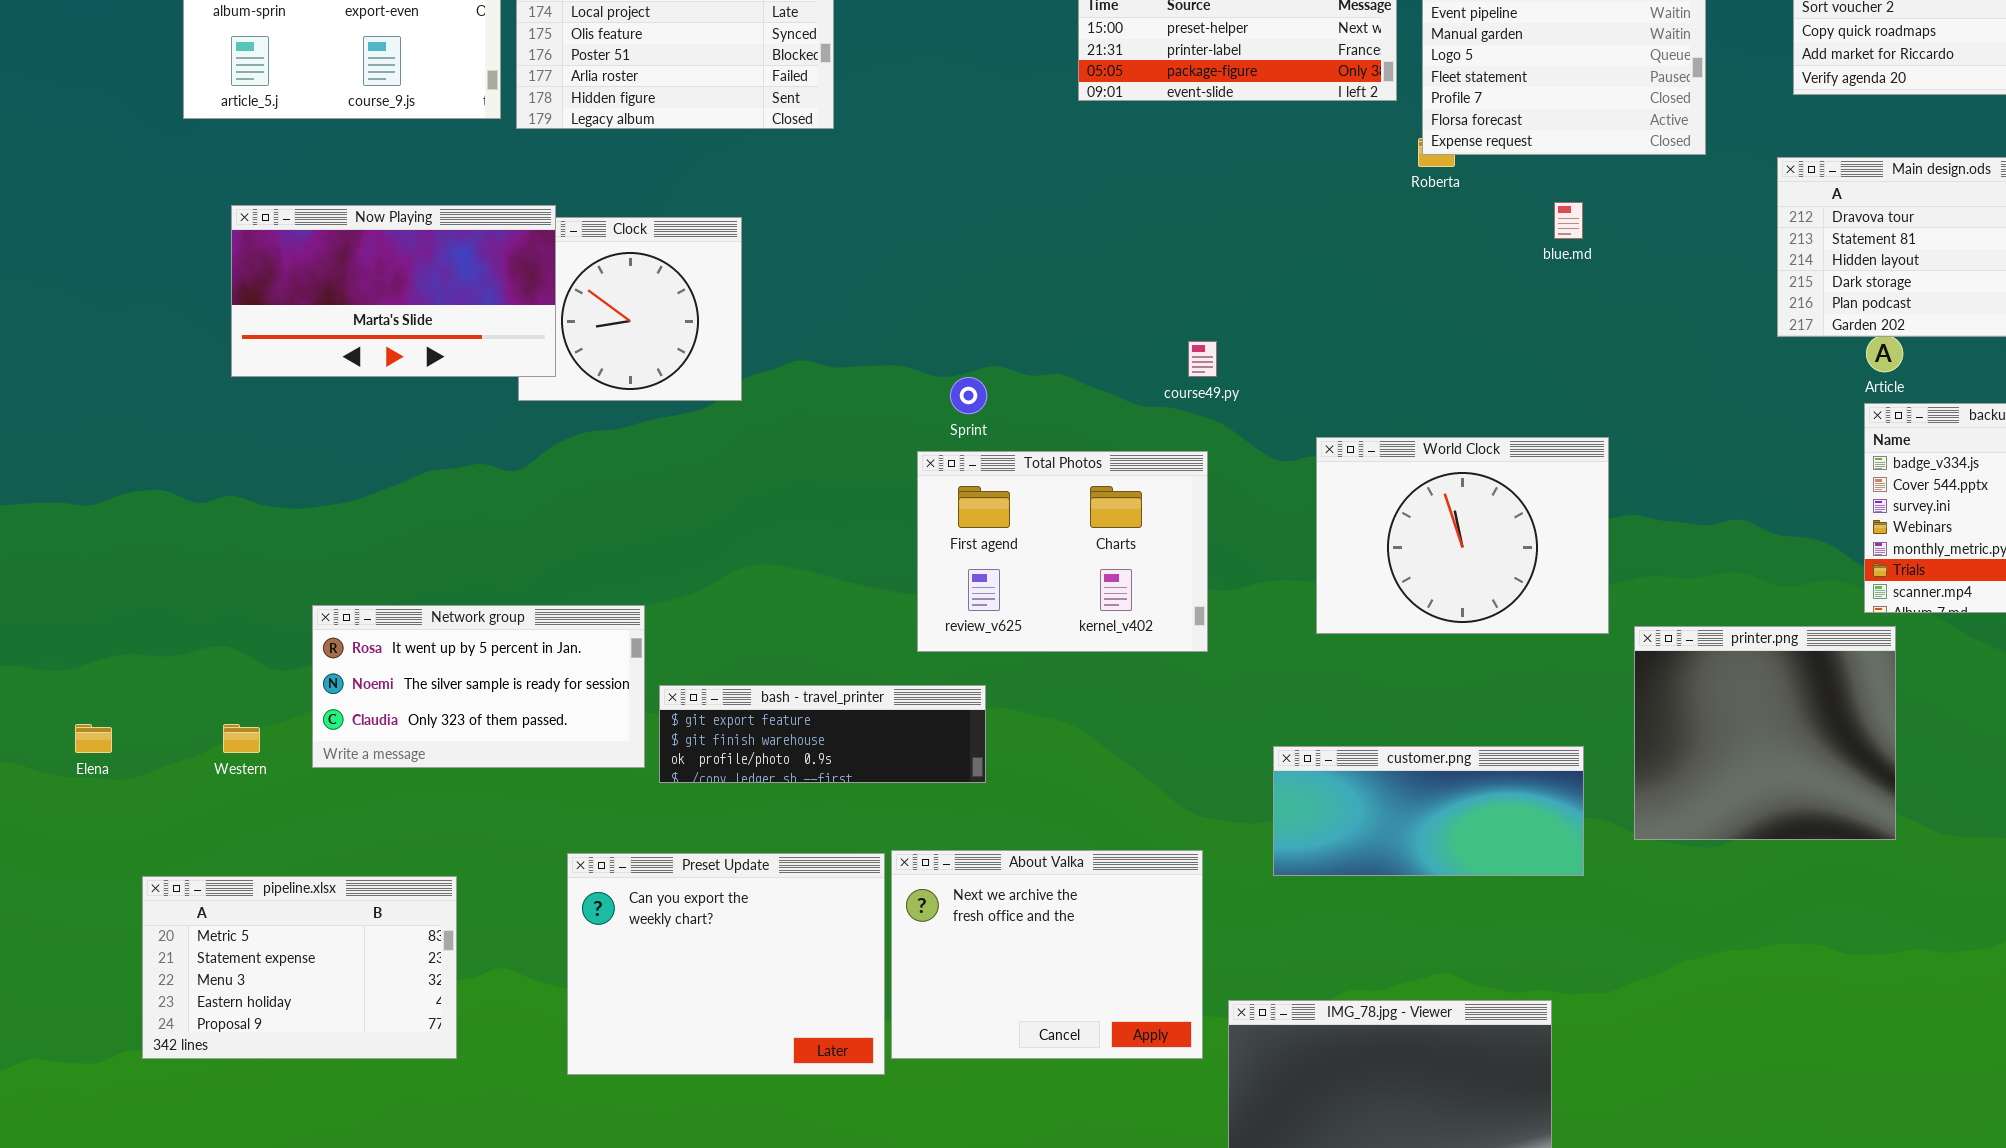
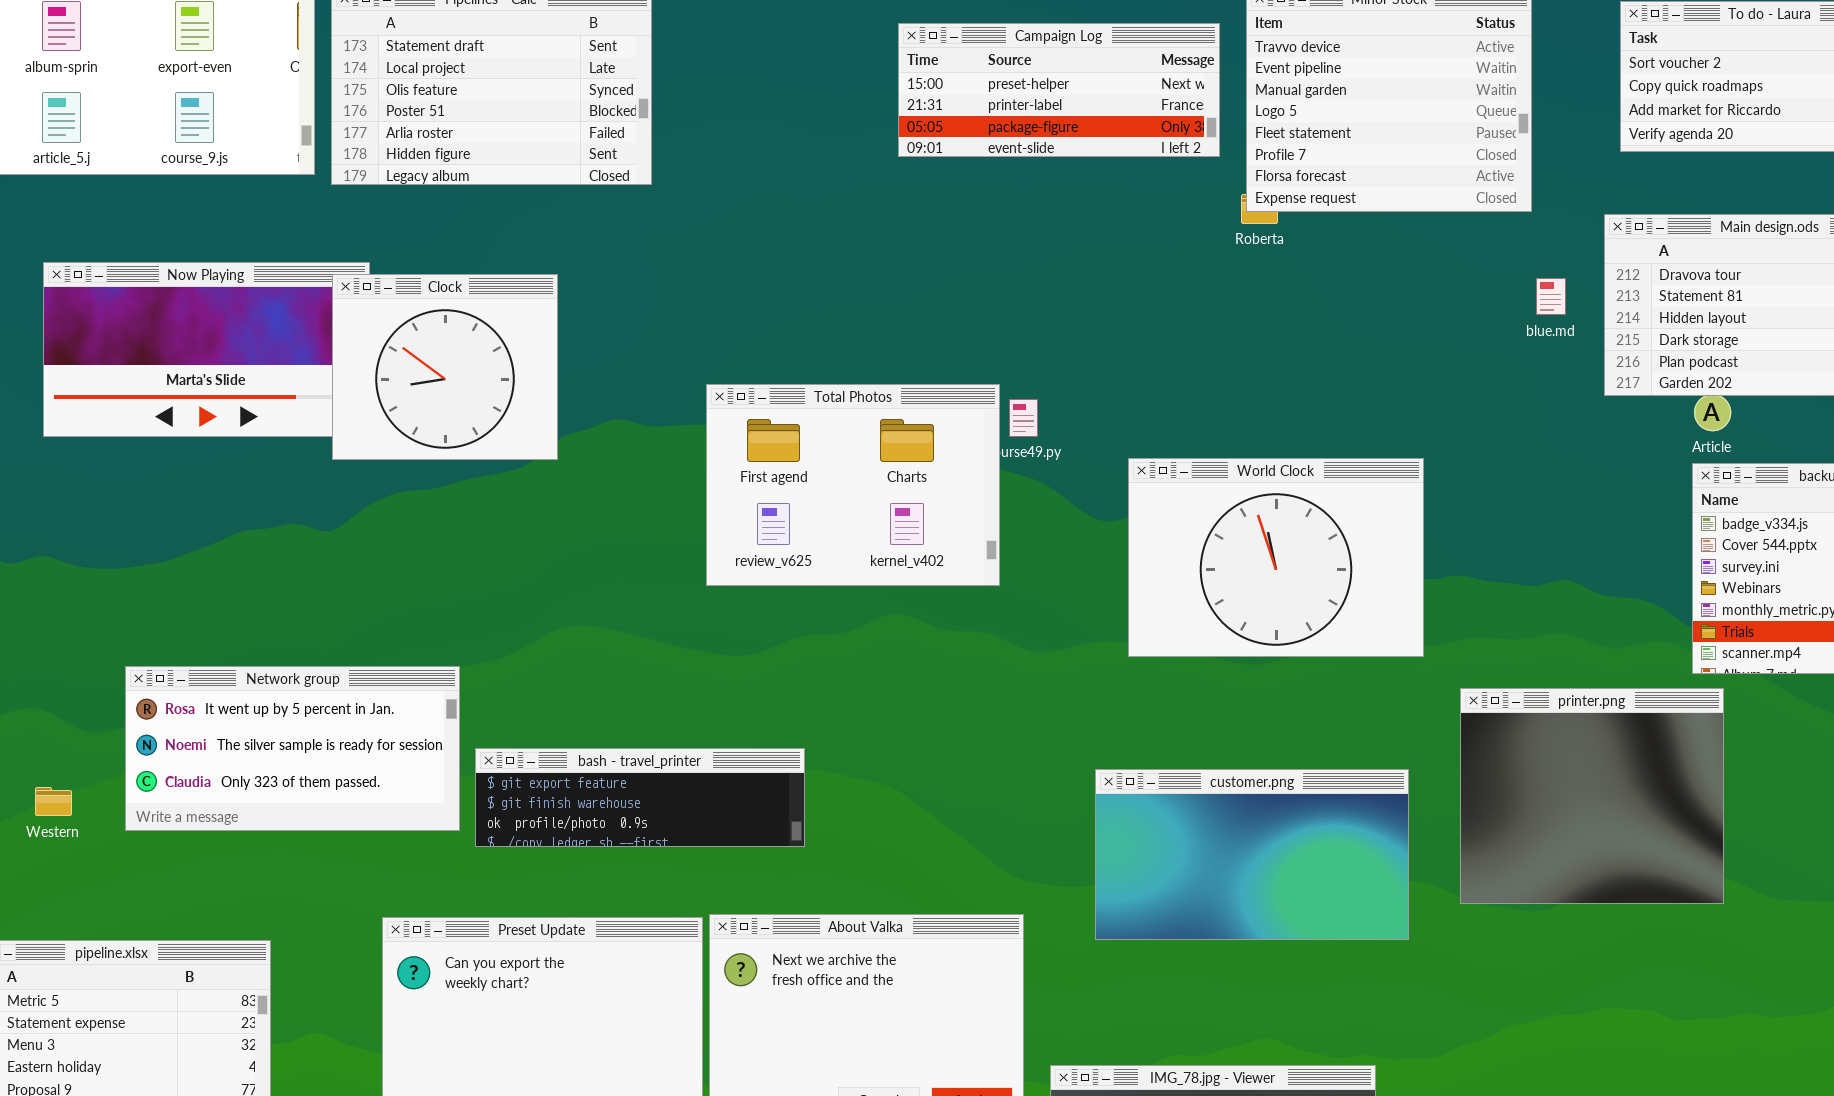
blue.md: [1554,202,1583,239] -> [1536,278,1566,315], moved
Clock: [518,217,742,401] -> [332,274,558,460], raised
World Clock: [1316,437,1609,634] -> [1128,458,1424,657], moved
Total Photos: [917,451,1208,652] -> [706,384,1000,586], moved
customer.png: [1273,746,1584,876] -> [1095,769,1409,940], resized

